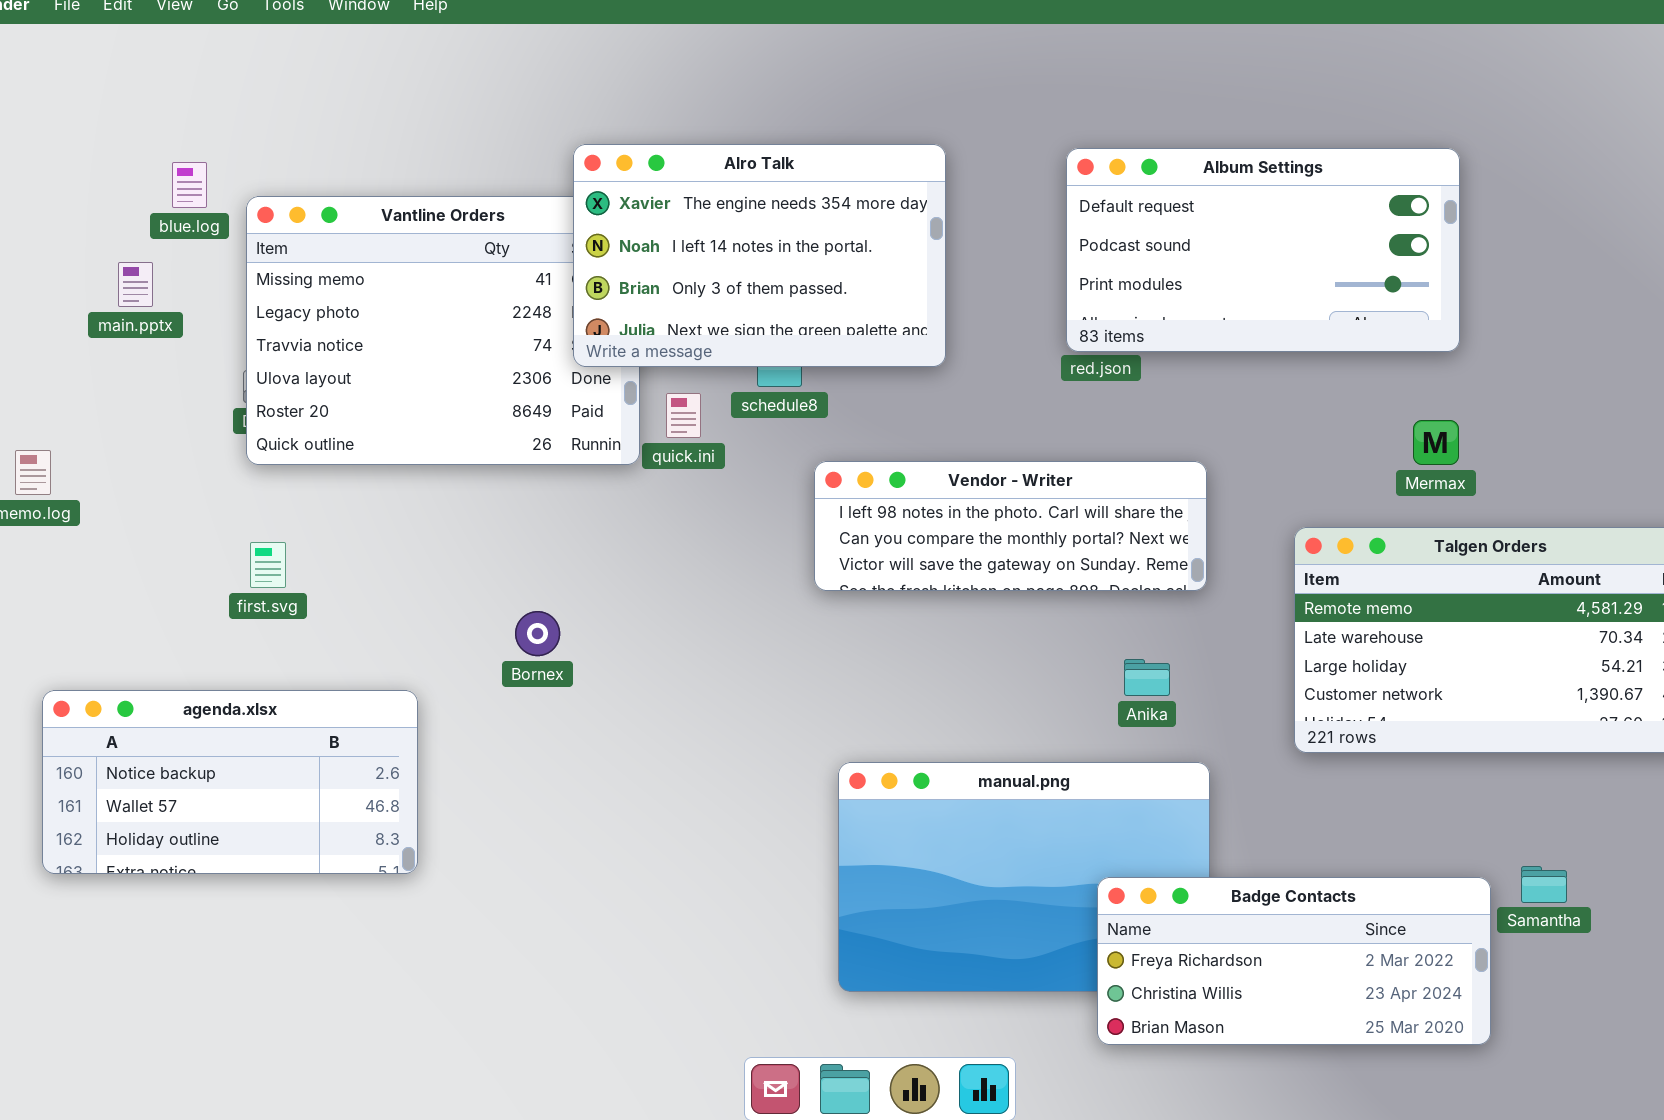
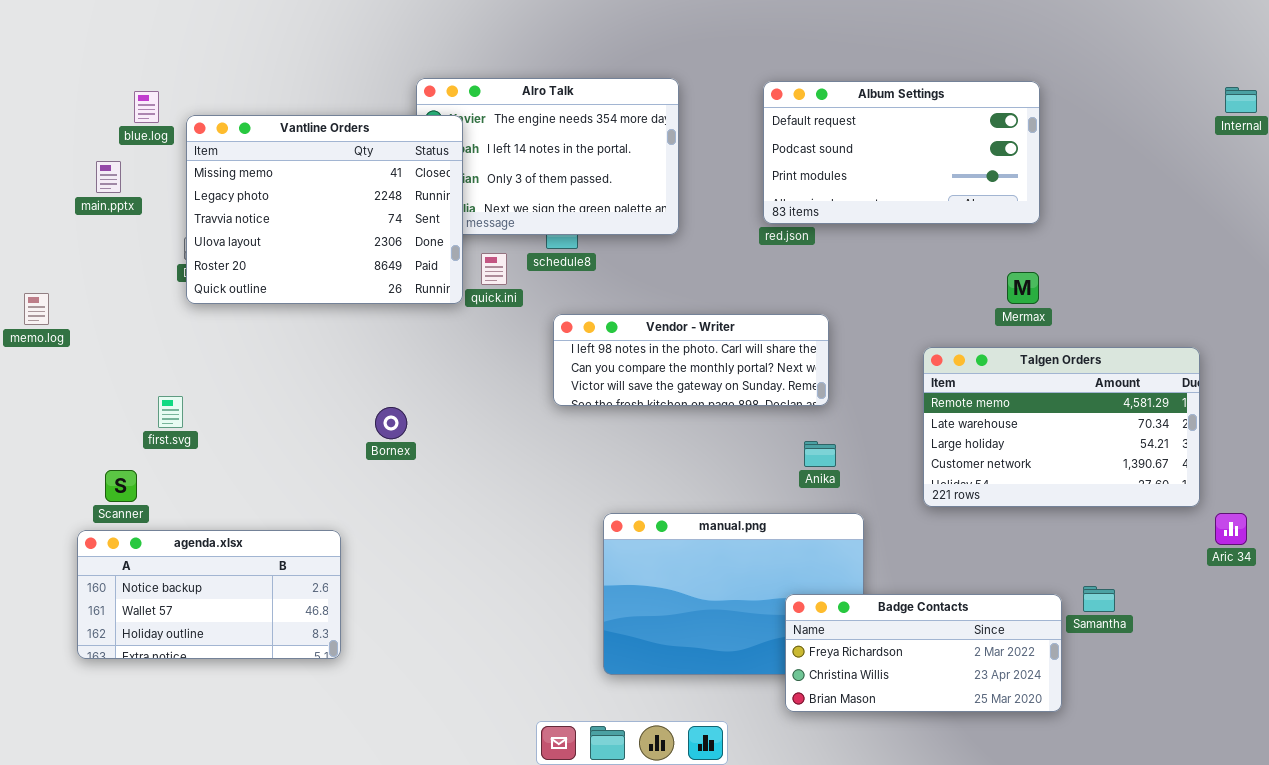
Vantline Orders: [246,196,640,465] -> [186,115,463,304], raised
Vendor - Writer: [814,461,1207,591] -> [553,314,829,406], moved
first.svg: [250,542,286,588] -> [158,396,183,428], moved
agenda.xlsx: [42,690,418,874] -> [77,530,341,659], moved

